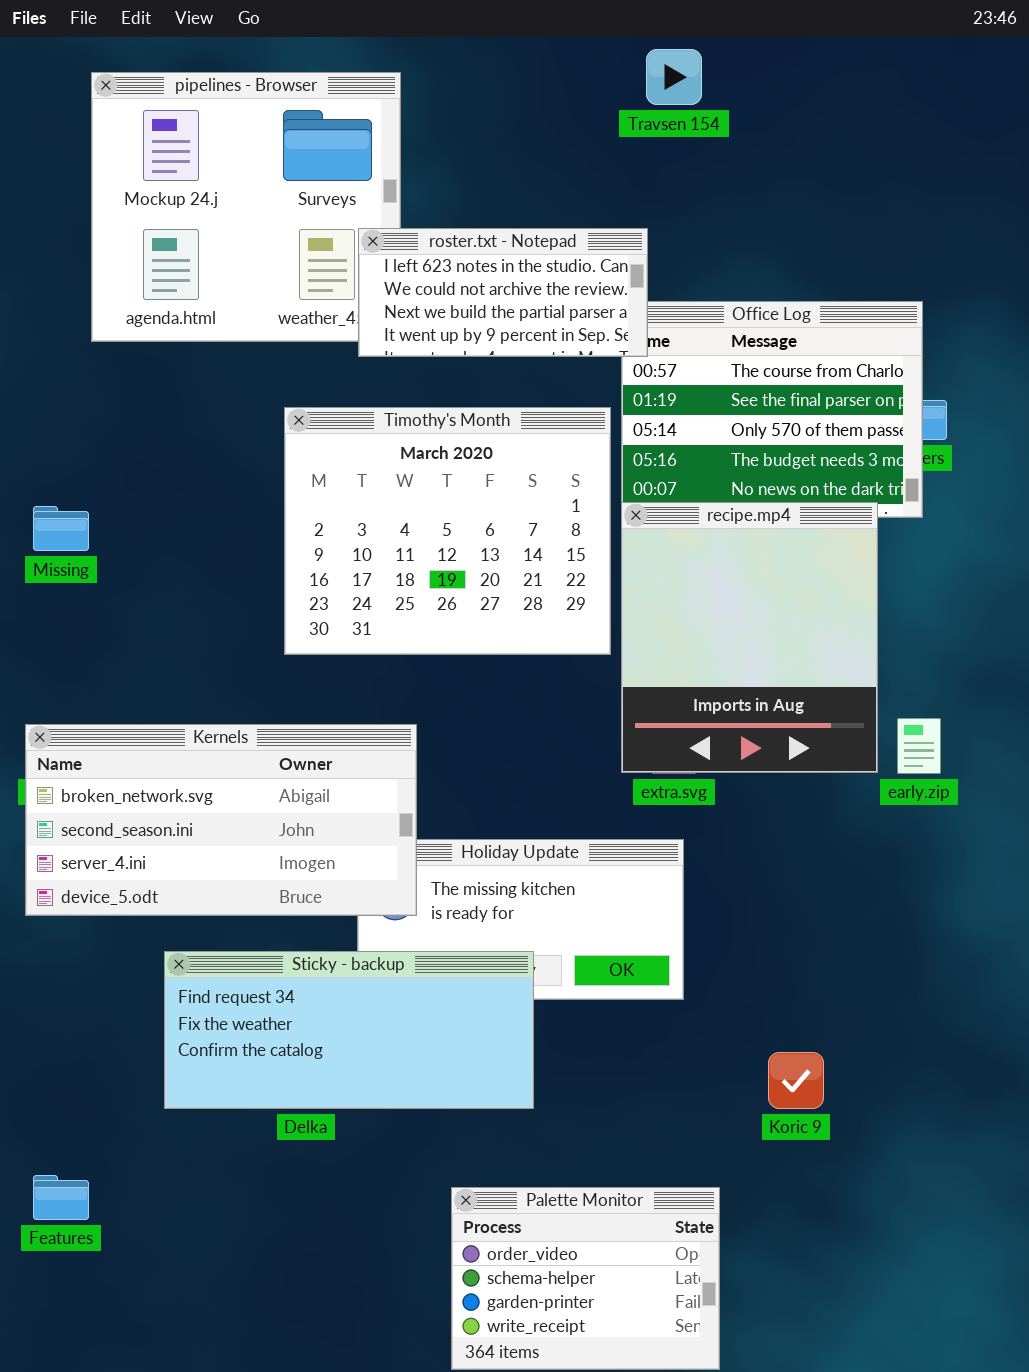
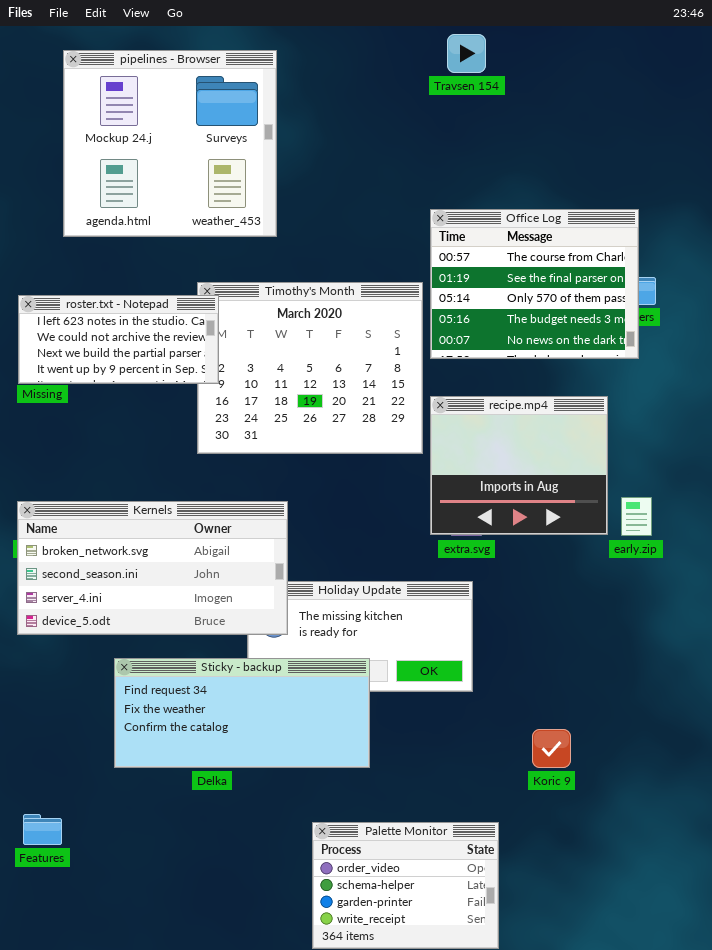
roster.txt - Notepad: [358,228,648,357] -> [18,295,219,384], moved
recipe.mp4: [621,502,878,773] -> [430,396,608,535], resized

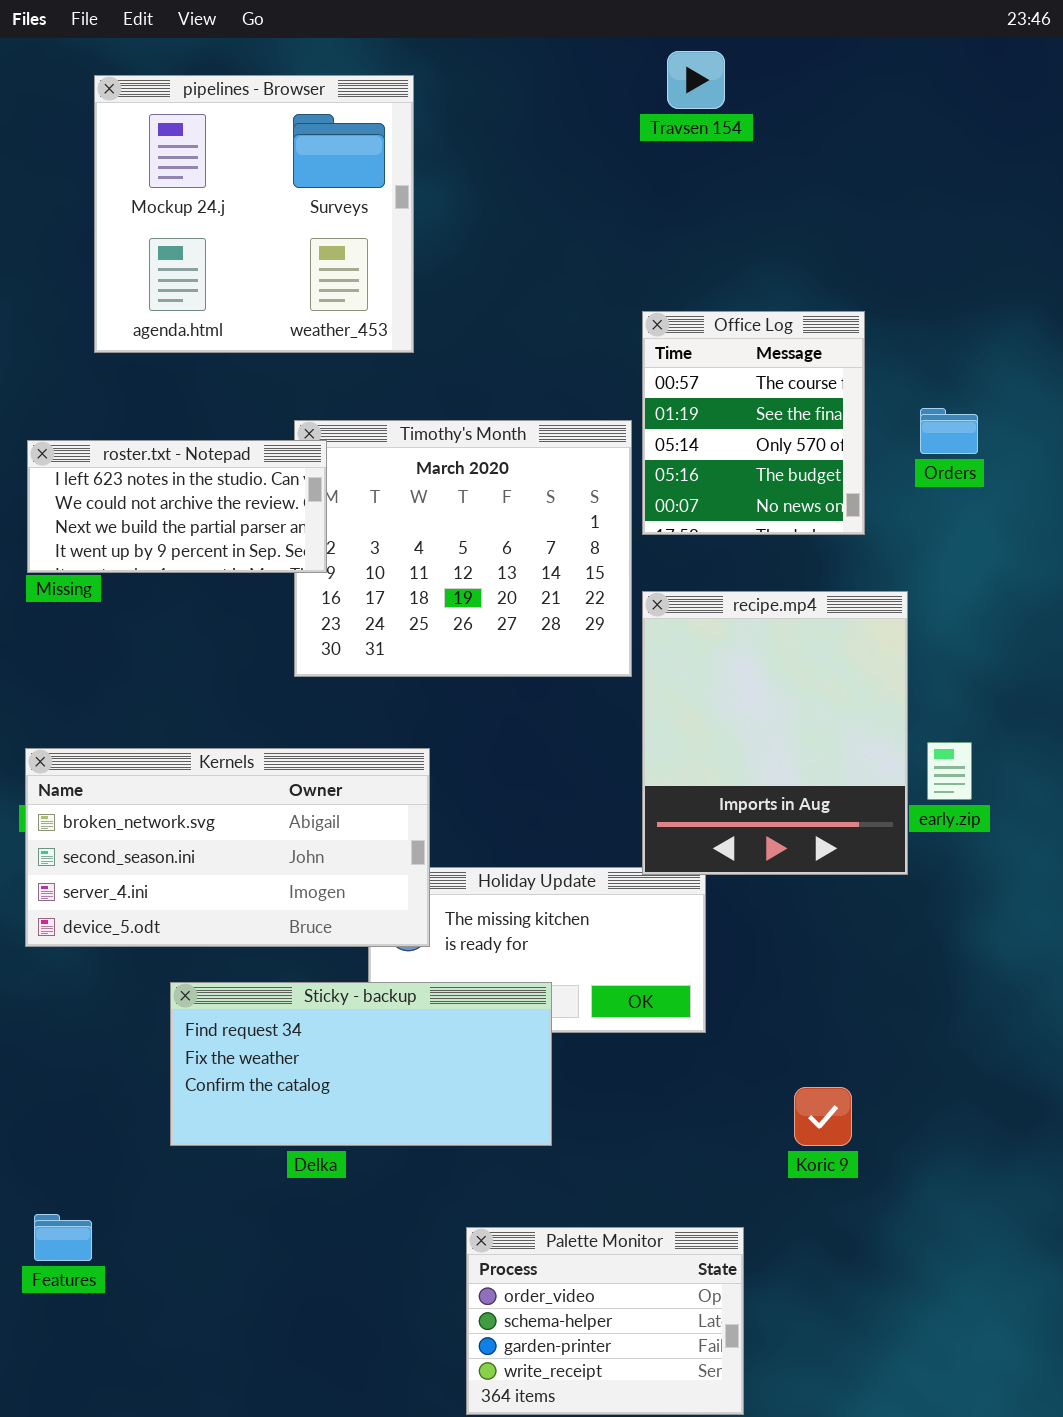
Office Log: [430,209,639,359] -> [642,311,865,535], resized
recipe.mp4: [430,396,608,535] -> [642,591,908,875], resized

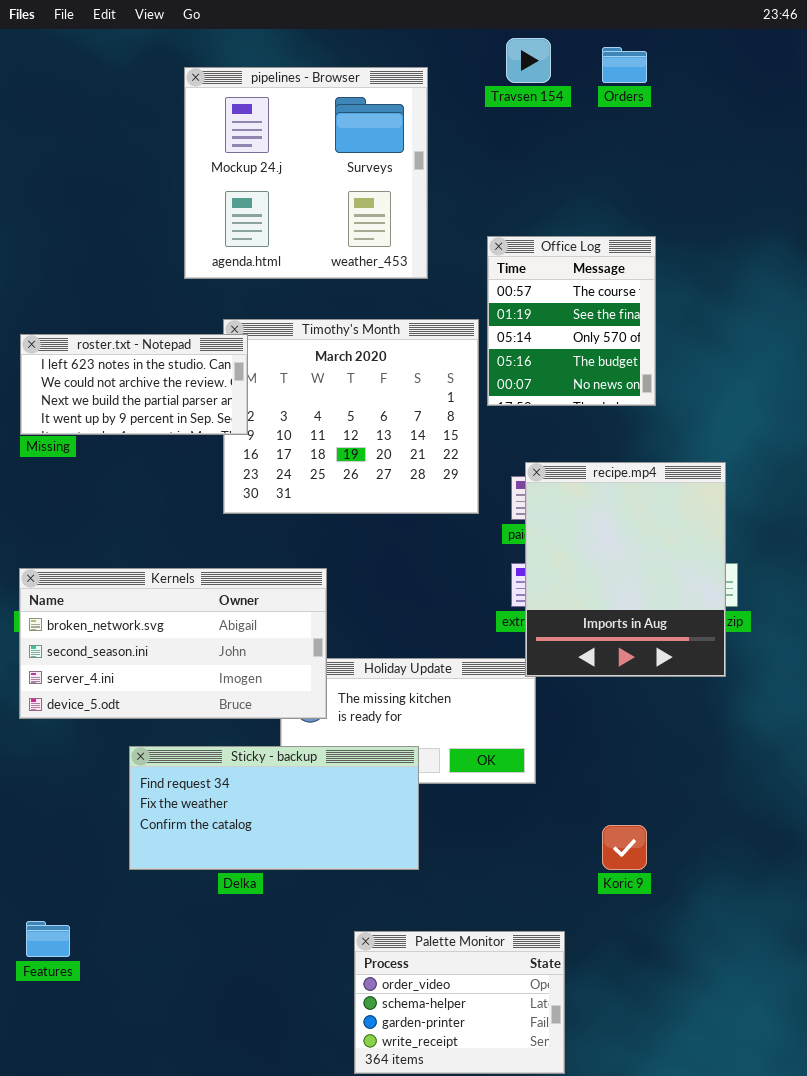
pipelines - Browser: [94,75,414,353] -> [184,67,428,279], moved
Orders: [920,408,978,454] -> [602,47,647,83], moved
recipe.mp4: [642,591,908,875] -> [525,462,726,677], moved

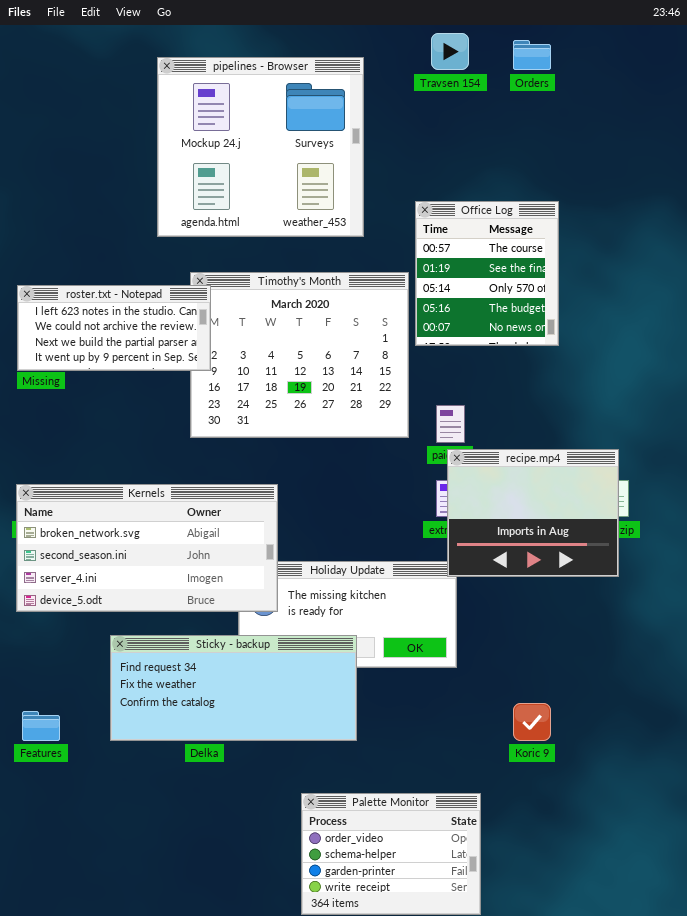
recipe.mp4: [525,462,726,677] -> [447,449,619,577], resized
Features: [26,921,70,957] -> [22,711,60,741], moved

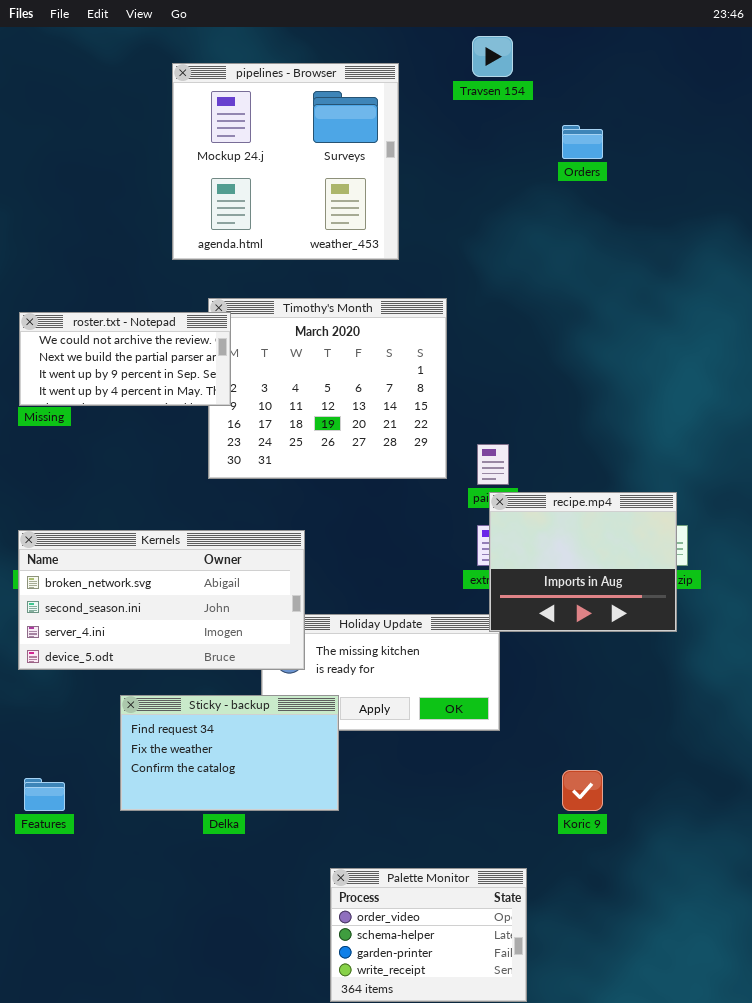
Orders: [513,40,551,70] -> [562,125,603,159], moved
Office Log: [415,201,559,346] -> none, closed
roster.txt - Notepad: [17,285,211,371] -> [19,312,231,406], scrolled down 1 row
Sticky - backup: [110,635,357,741] -> [120,695,339,811], resized

